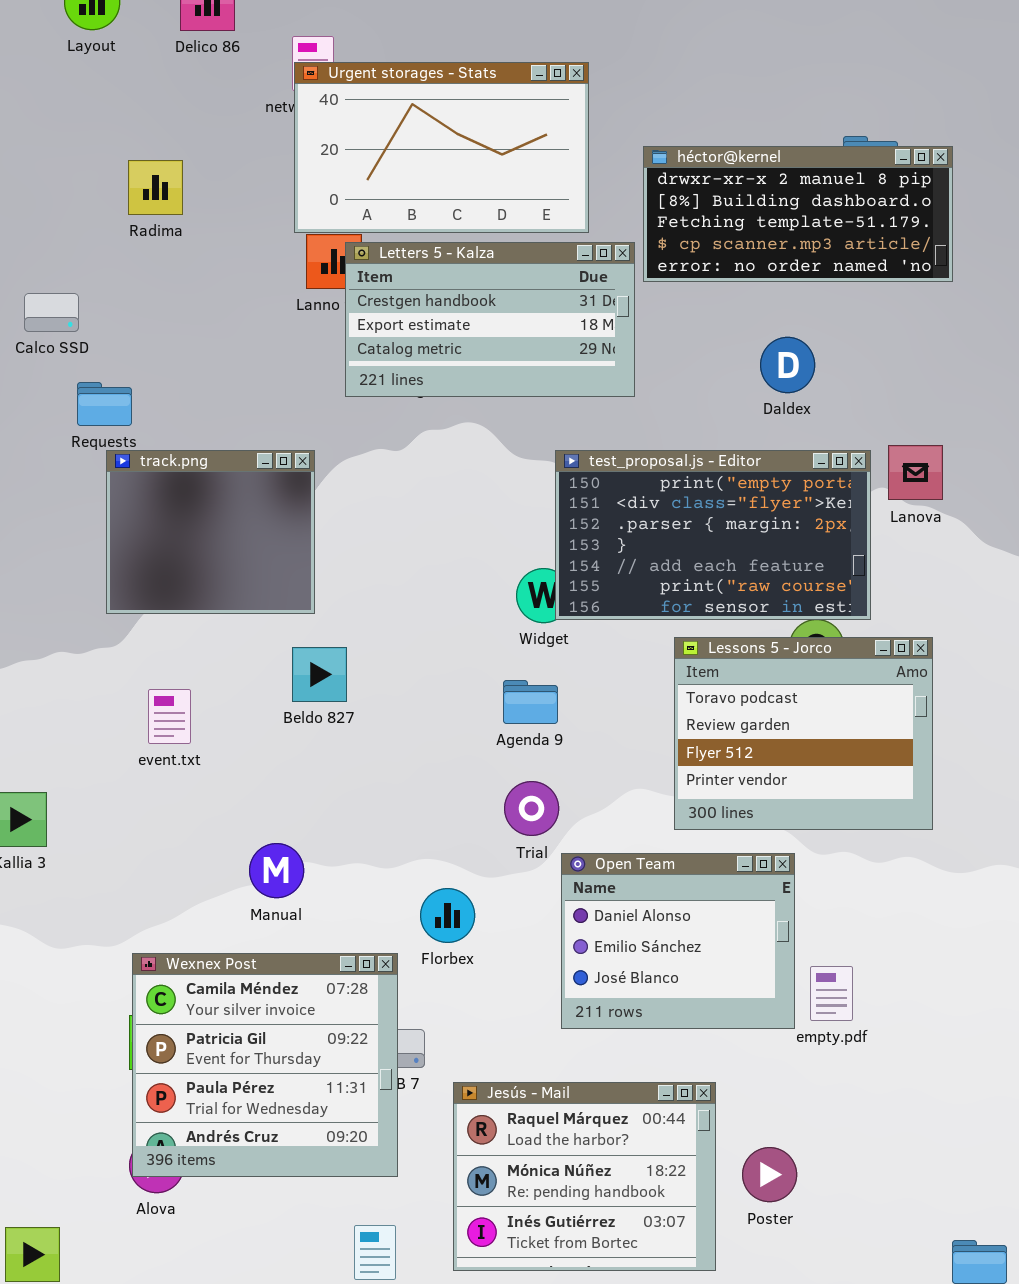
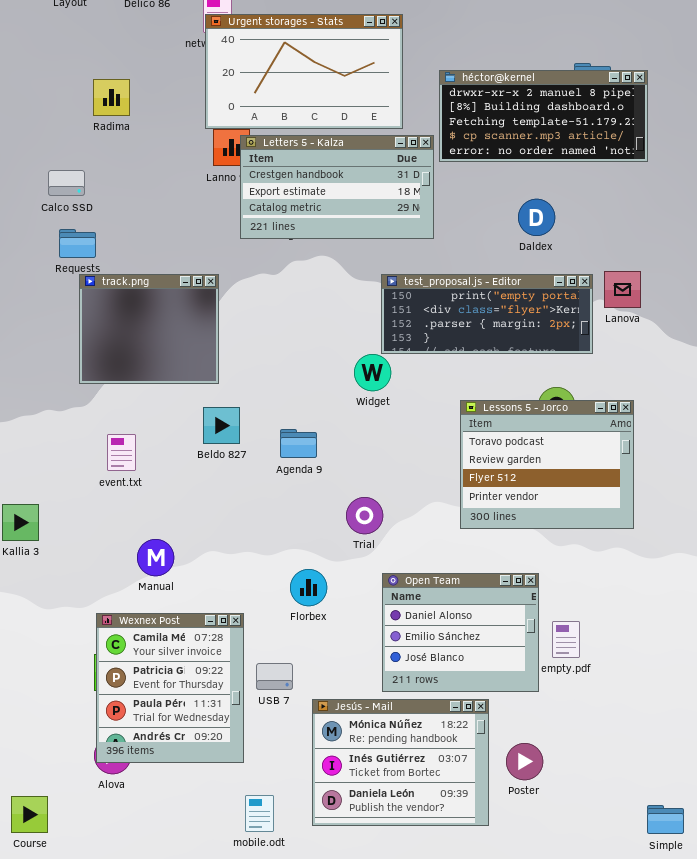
Calco SSD: [24,293,79,332] -> [48,170,85,196], moved
test_proposal.js - Editor: [555,450,871,620] -> [381,274,593,354], resized
Agenda 9: [503,680,558,724] -> [280,429,317,458], moved
Manual: [249,843,304,898] -> [137,539,174,576], moved
Open Team: [561,853,795,1029] -> [382,573,539,692], moved
Wexnex Post: [132,953,398,1177] -> [96,613,244,763], resized
Jesús - Mail: [453,1082,716,1271] -> [312,699,489,826], scrolled down 1 row

